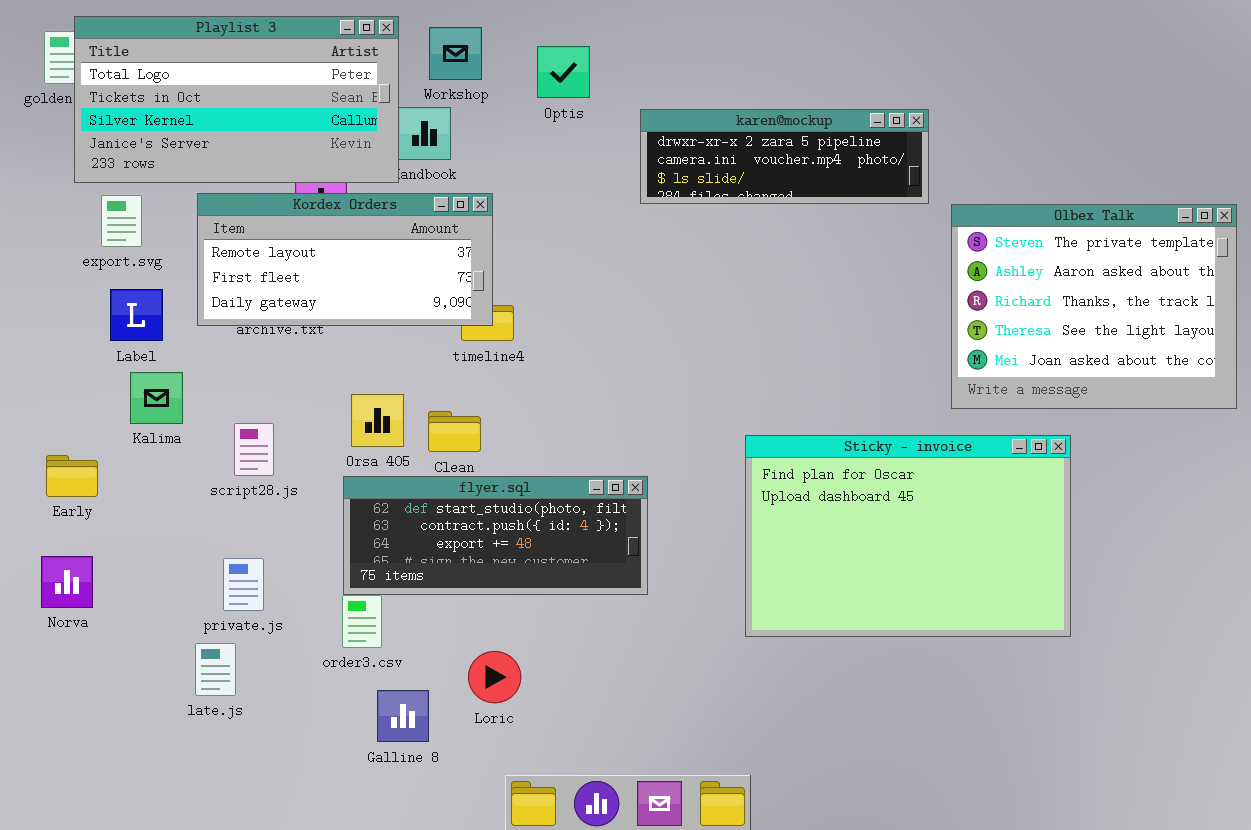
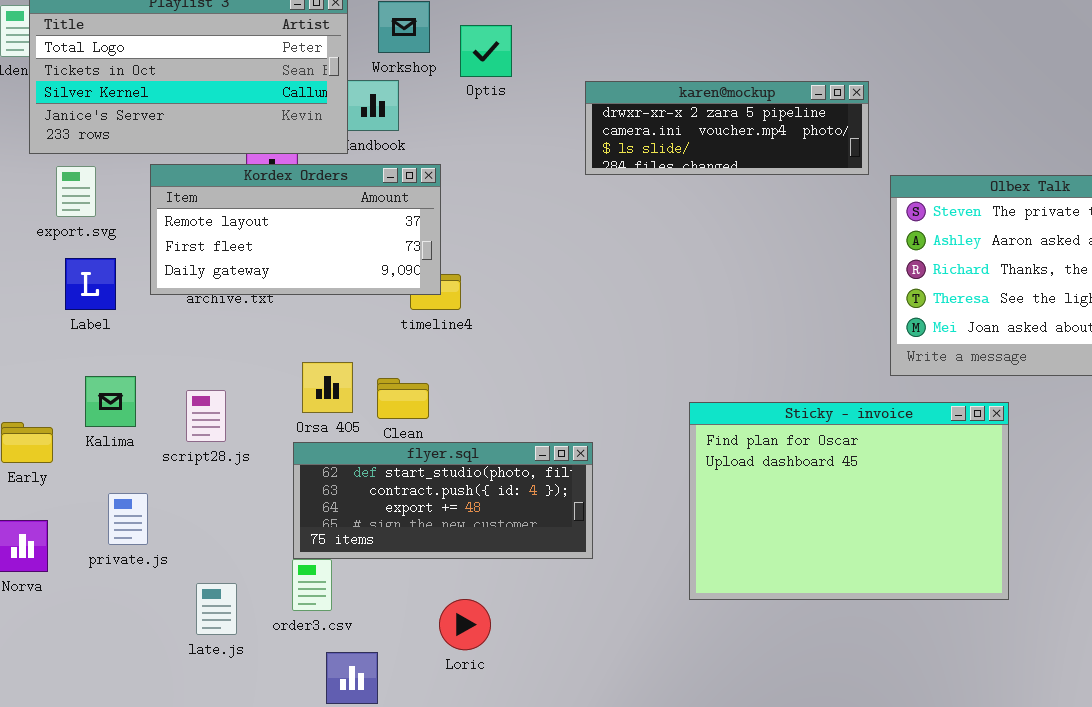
Optis: [537,46,590,98] -> [460,25,512,77], moved
Kalima: [130,372,183,424] -> [85,376,136,427], moved
private.js: [223,558,264,611] -> [108,493,148,545], moved
late.js: [195,643,236,696] -> [196,583,237,635], moved
Loric: [468,651,521,703] -> [439,599,491,650], moved

